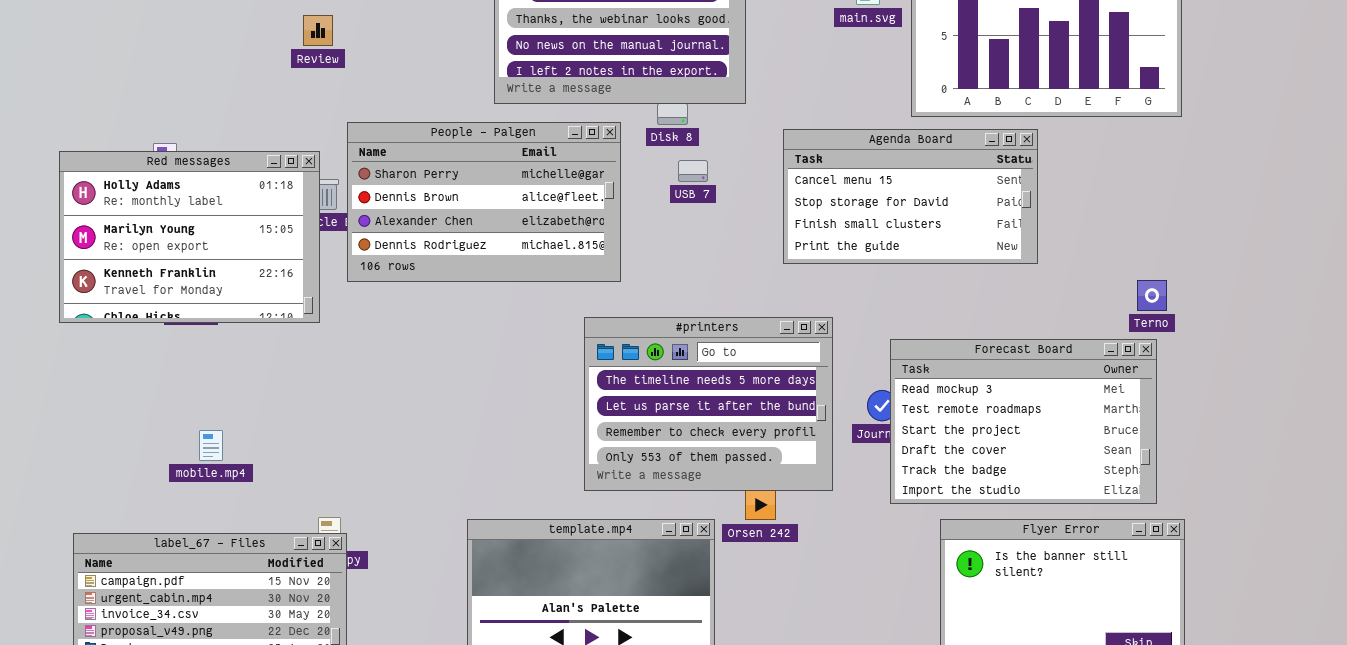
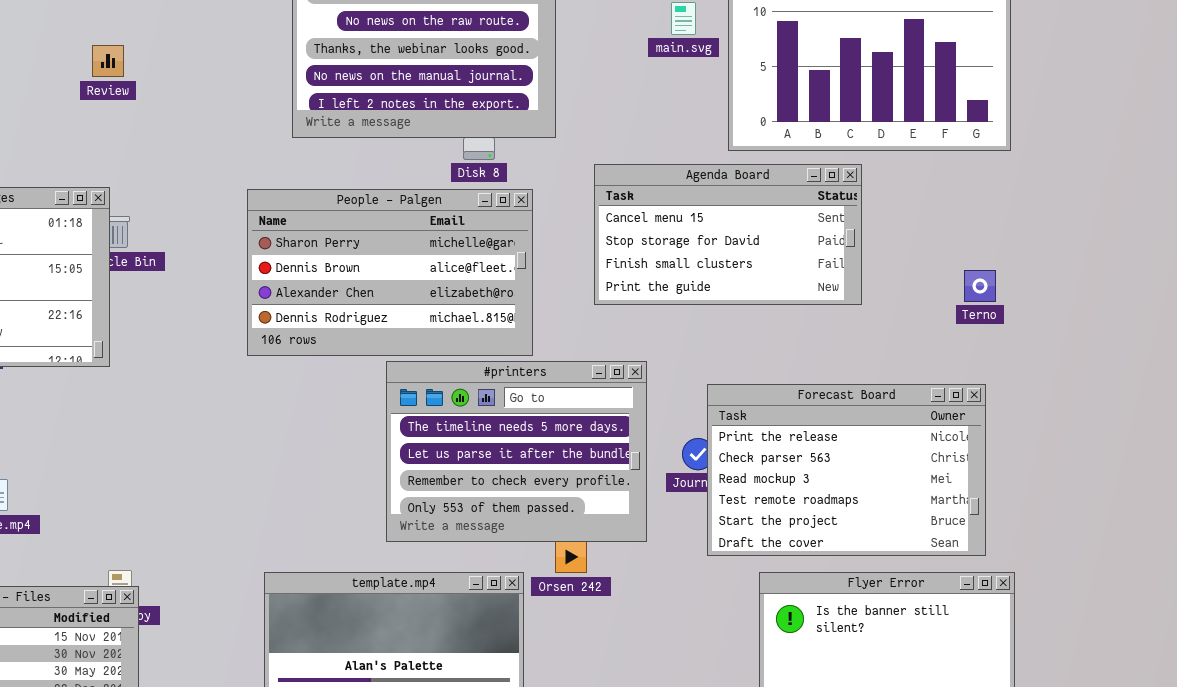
People - Palgen: [347,122,621,282] -> [247,189,533,356], moved
Terno: [1137,280,1167,311] -> [964,270,996,302], moved
Forecast Board: [890,339,1157,504] -> [707,384,986,556], scrolled up 2 rows

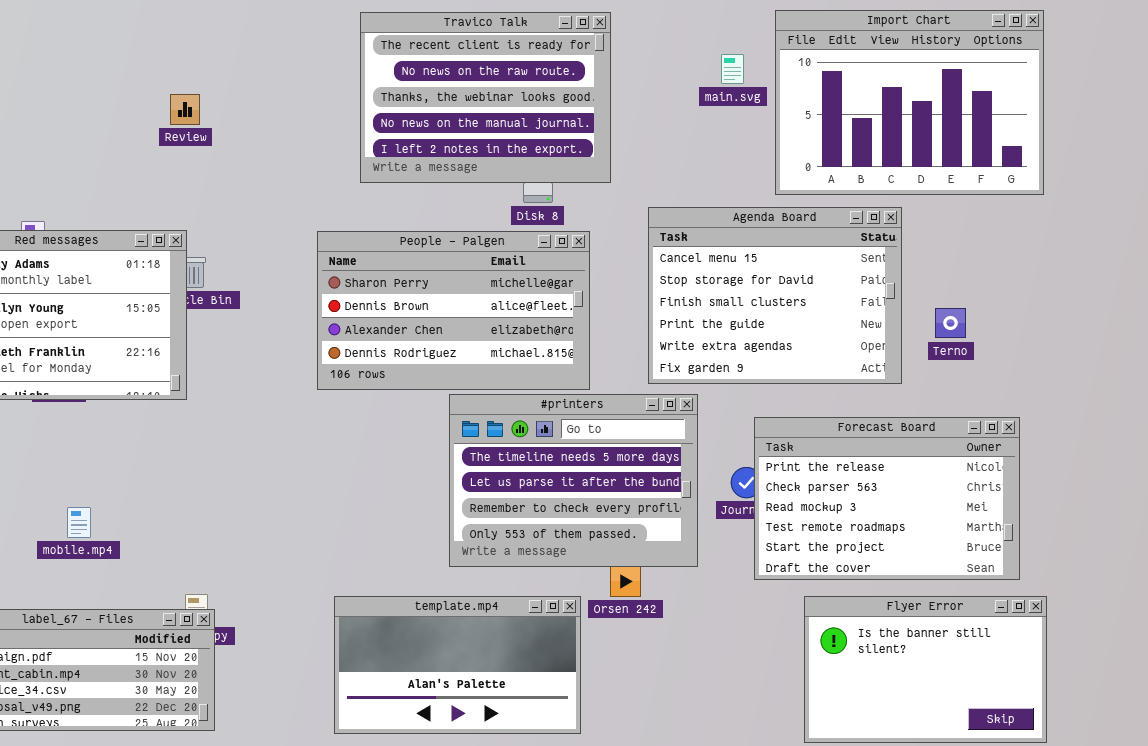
Agenda Board: [594,164,862,305] -> [648,207,902,384], resized
Terno: [964,270,996,302] -> [935,308,966,338], moved

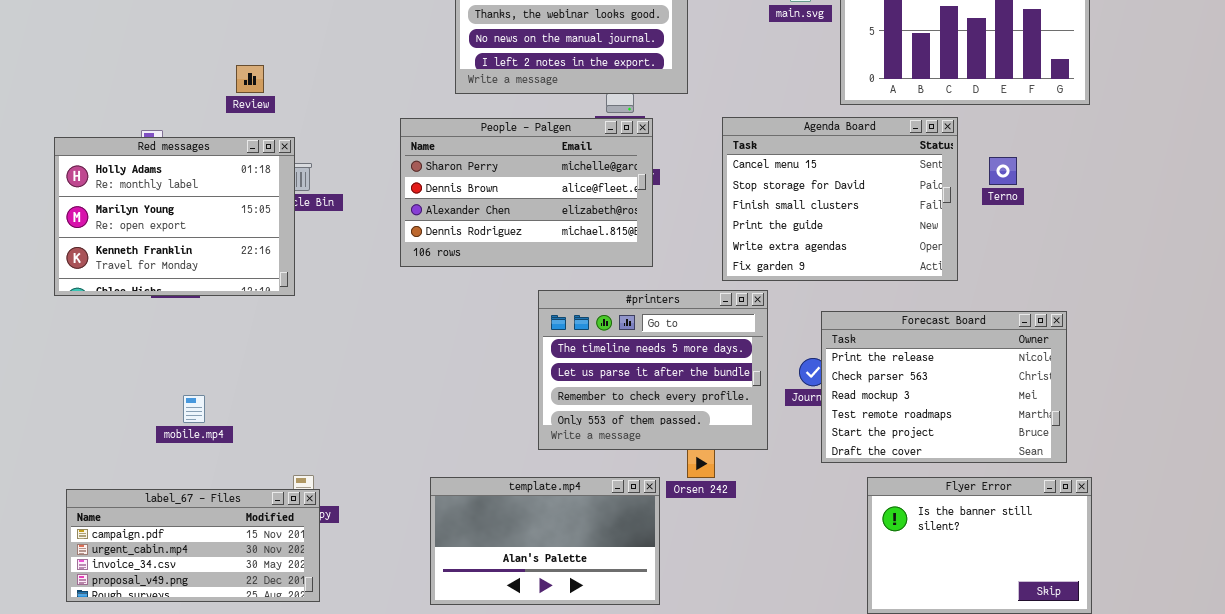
Review: [170,94,200,125] -> [236,65,264,93], moved
People - Palgen: [317,231,590,390] -> [400,118,653,267], moved
Terno: [935,308,966,338] -> [989,157,1017,185], moved

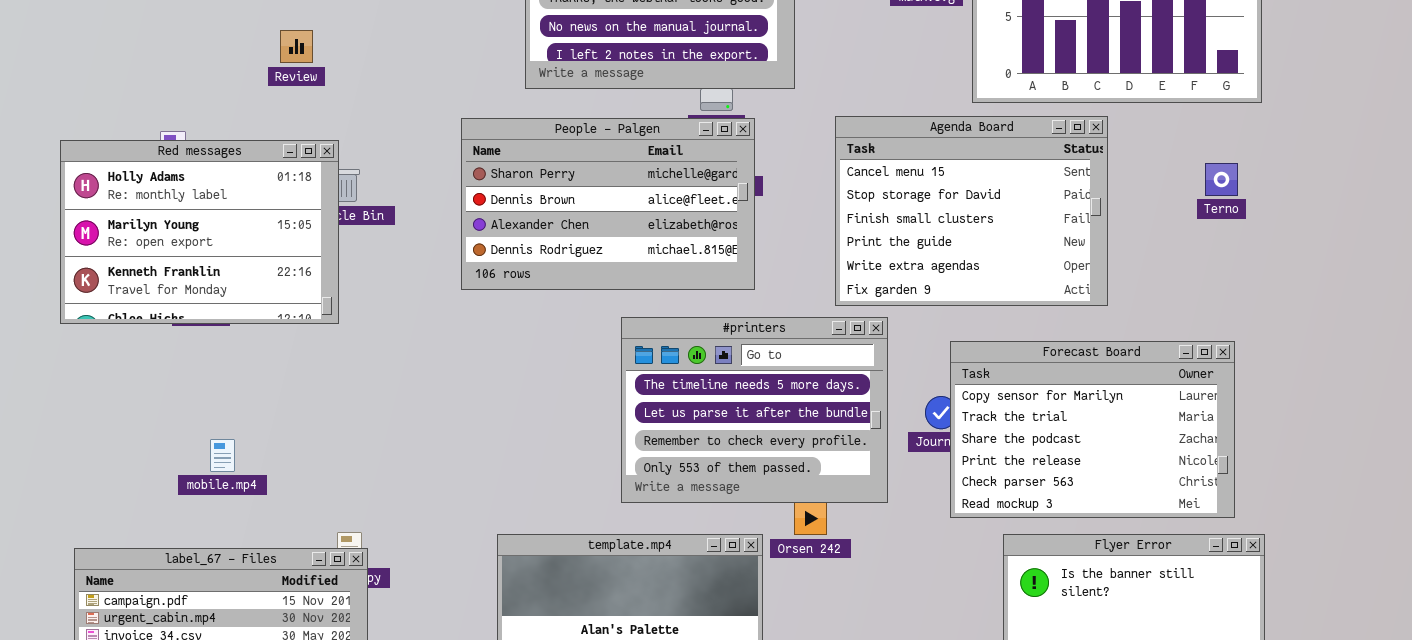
Review: [236,65,264,93] -> [280,30,313,63], moved
Terno: [989,157,1017,185] -> [1205,163,1238,196], moved
Forecast Board: [821,311,1067,463] -> [950,341,1235,518], scrolled up 3 rows

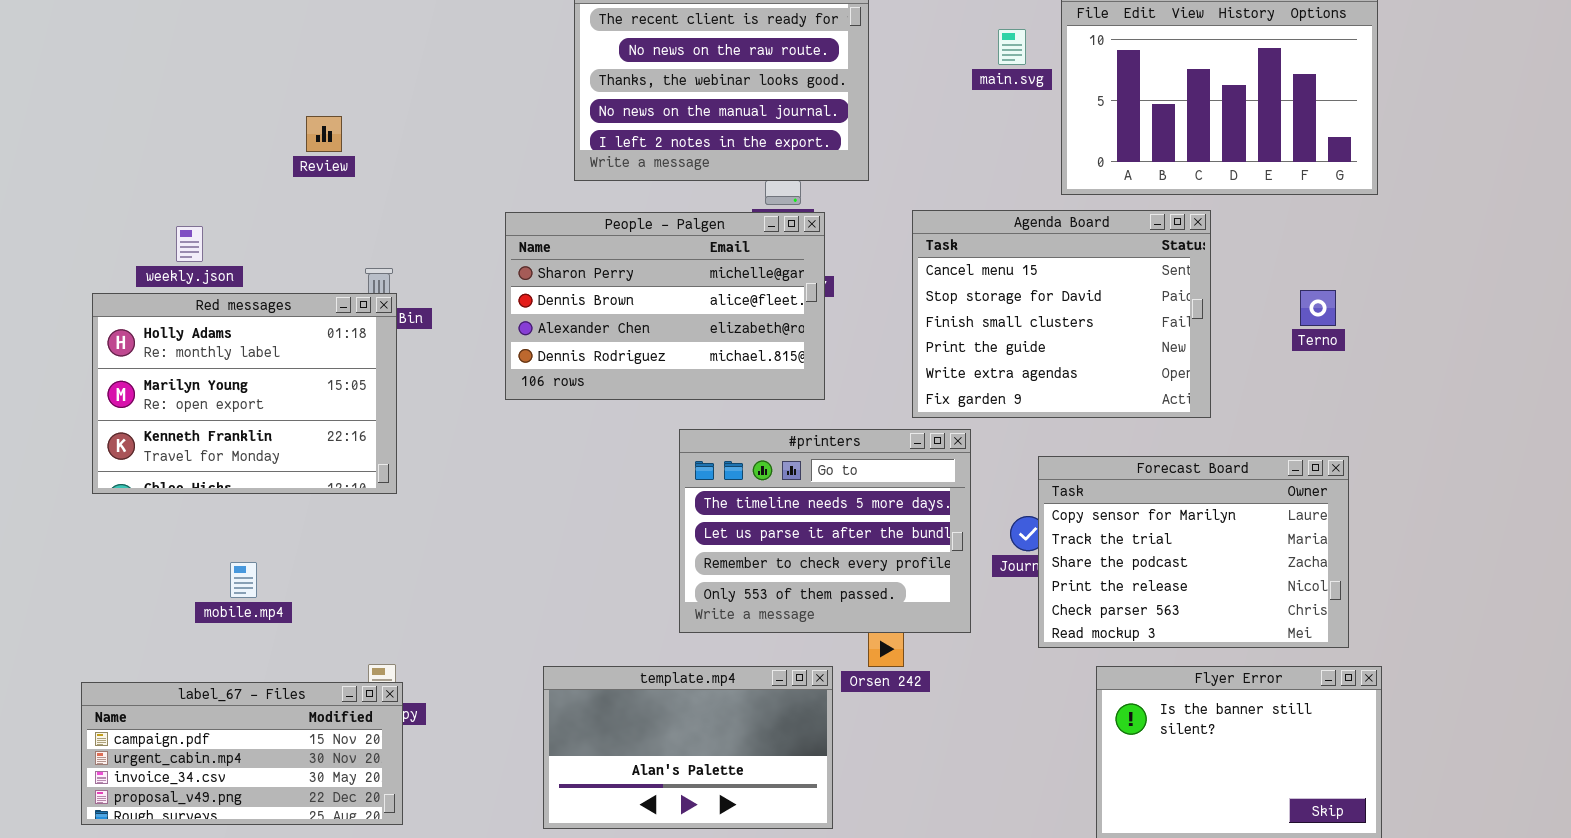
Red messages: [60,140,339,324] -> [92,293,397,494], moved
Terno: [1205,163,1238,196] -> [1300,290,1336,326], moved

